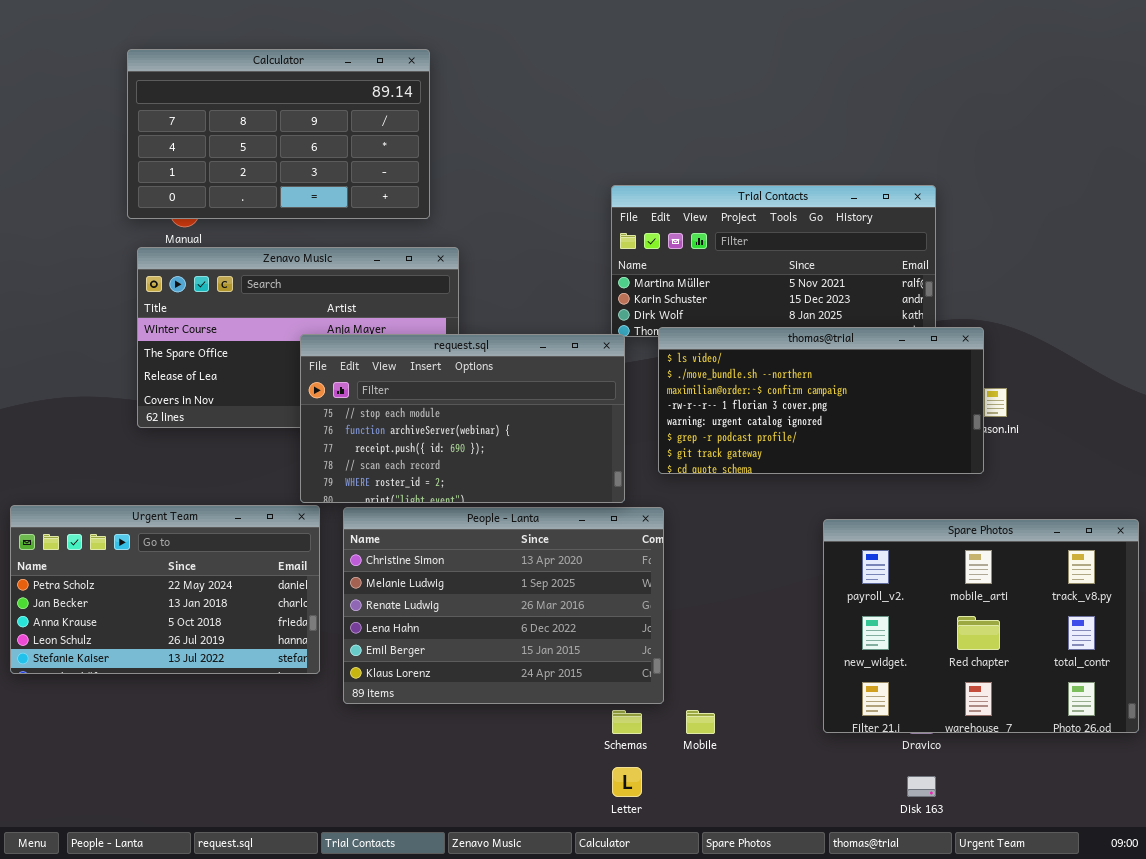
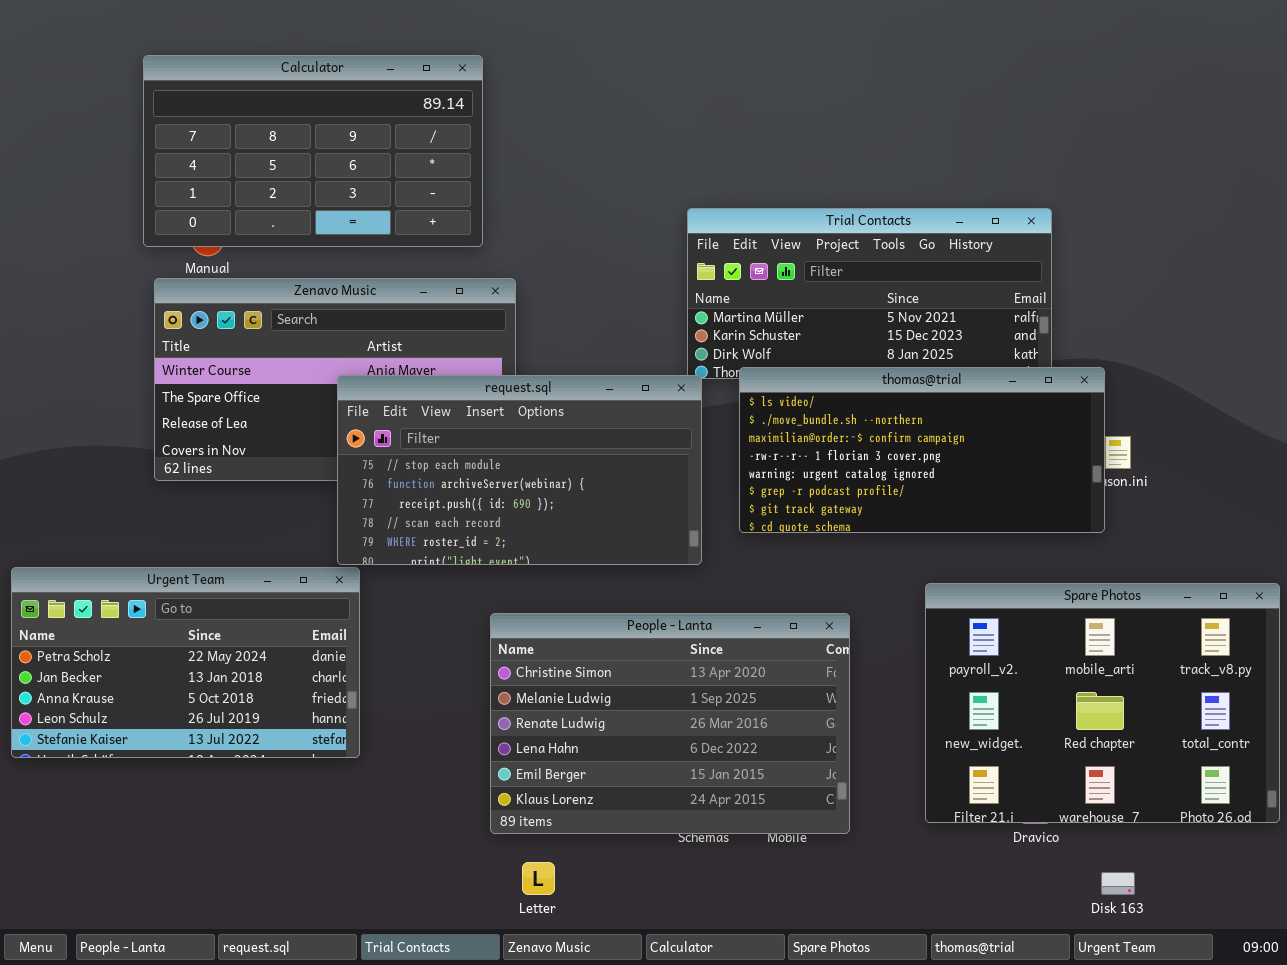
People - Lanta: [343,507,664,704] -> [490,613,850,834], moved
Letter: [612,767,642,797] -> [522,862,555,895], moved
Disk 163: [907,776,936,797] -> [1101,872,1135,895], moved

